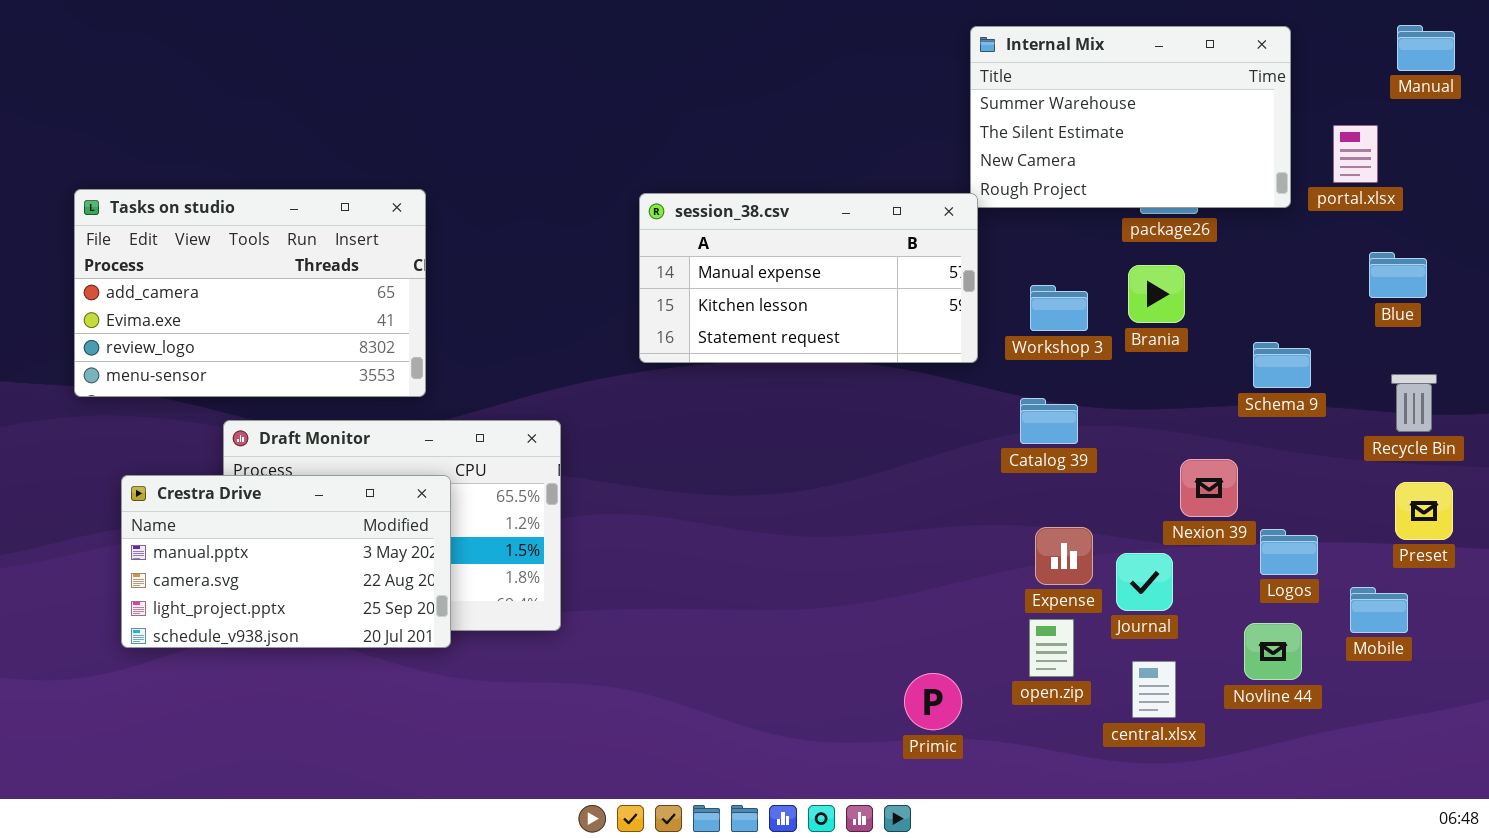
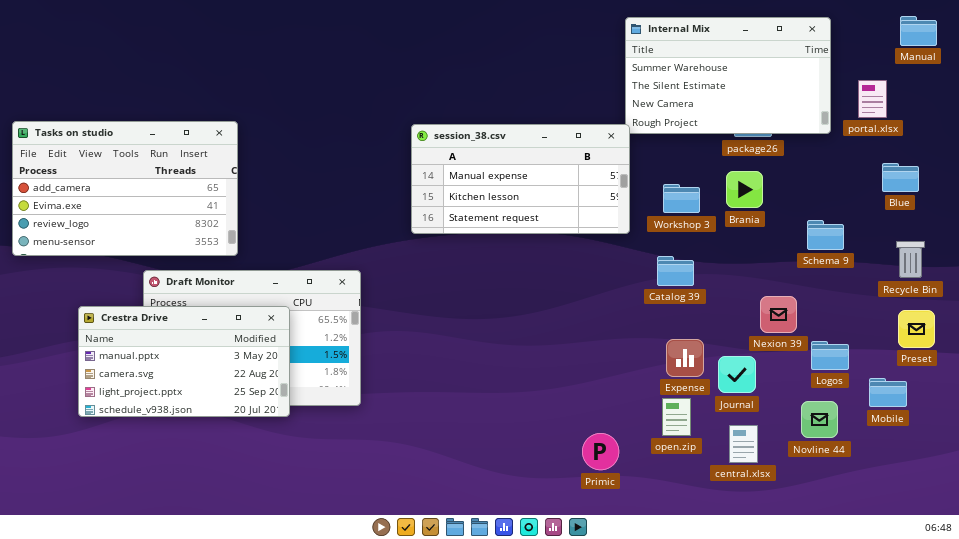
Tasks on studio: [74,189,426,397] -> [12,121,238,256], moved

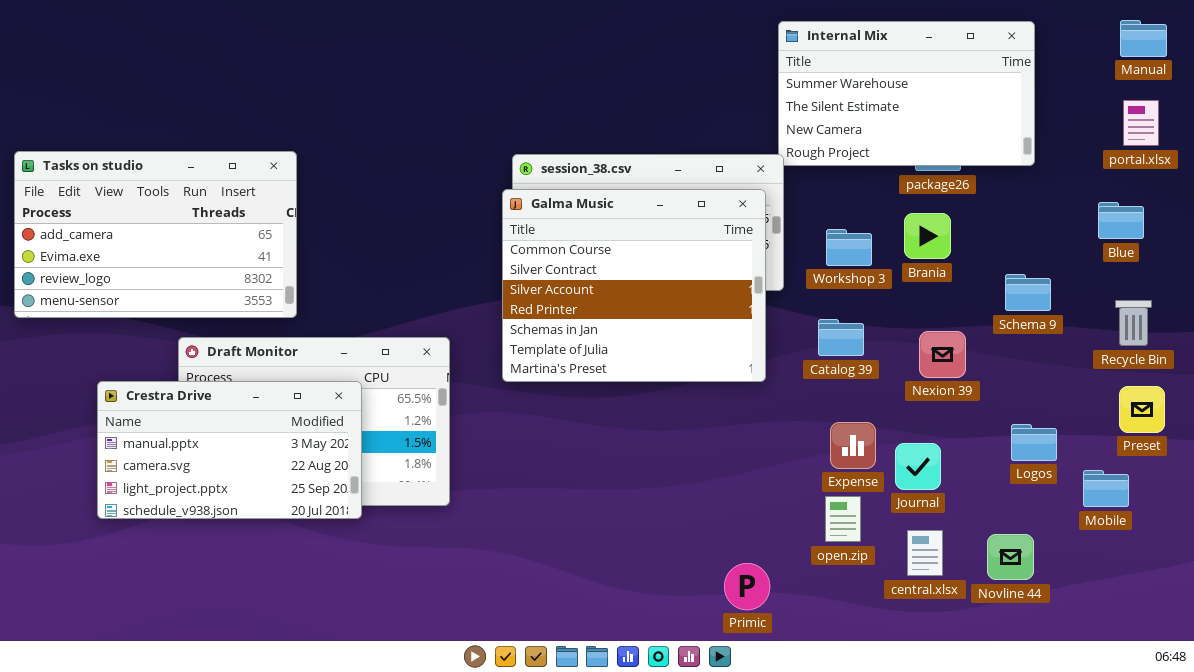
portal.xlsx: [858,80,887,118] -> [1123,100,1159,146], moved
Galma Music: none -> [502,189,766,382], opened
Nexion 39: [760,296,797,333] -> [919,331,966,378], moved
Novline 44: [801,401,838,438] -> [987,534,1034,580], moved
Primic: [582,433,619,470] -> [724,563,770,610], moved

